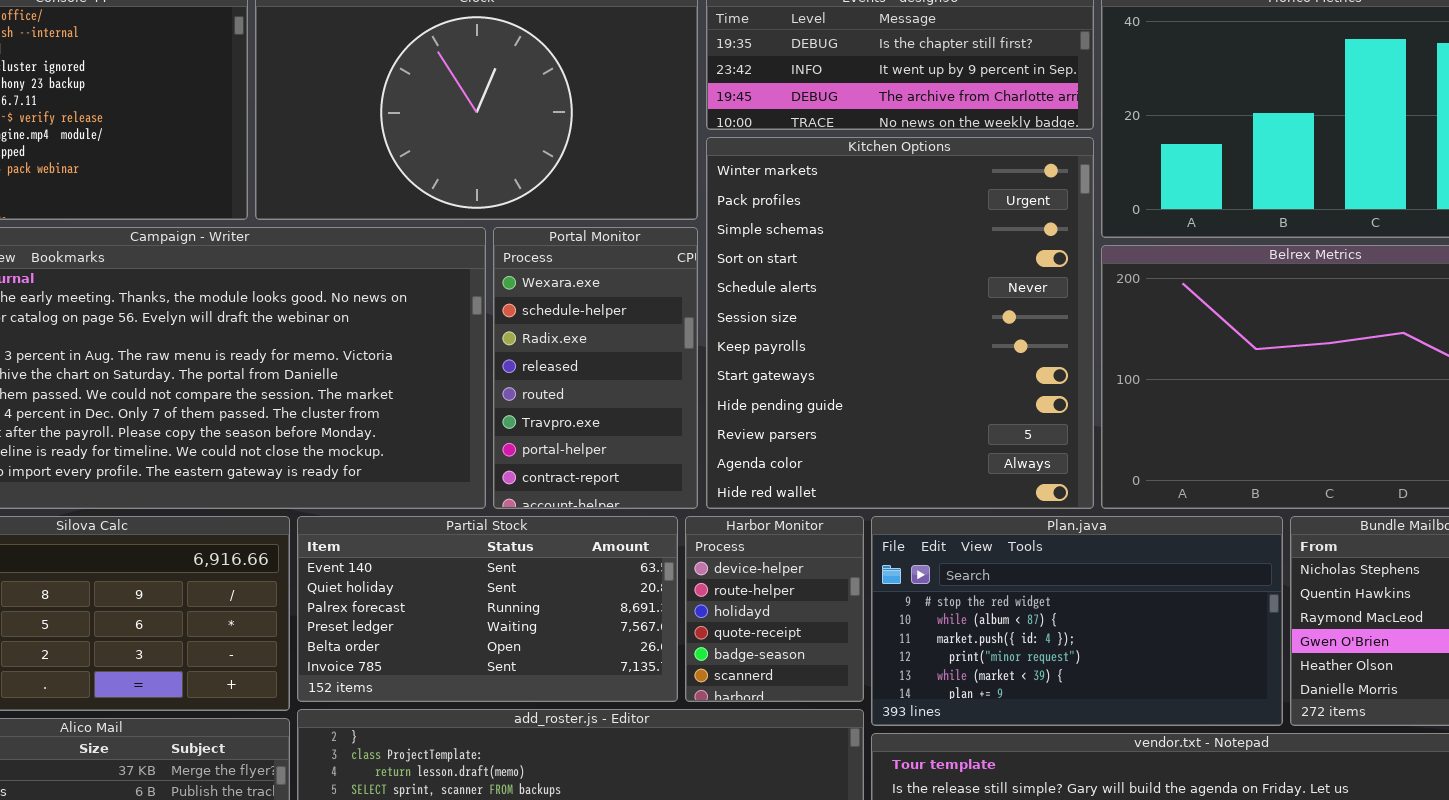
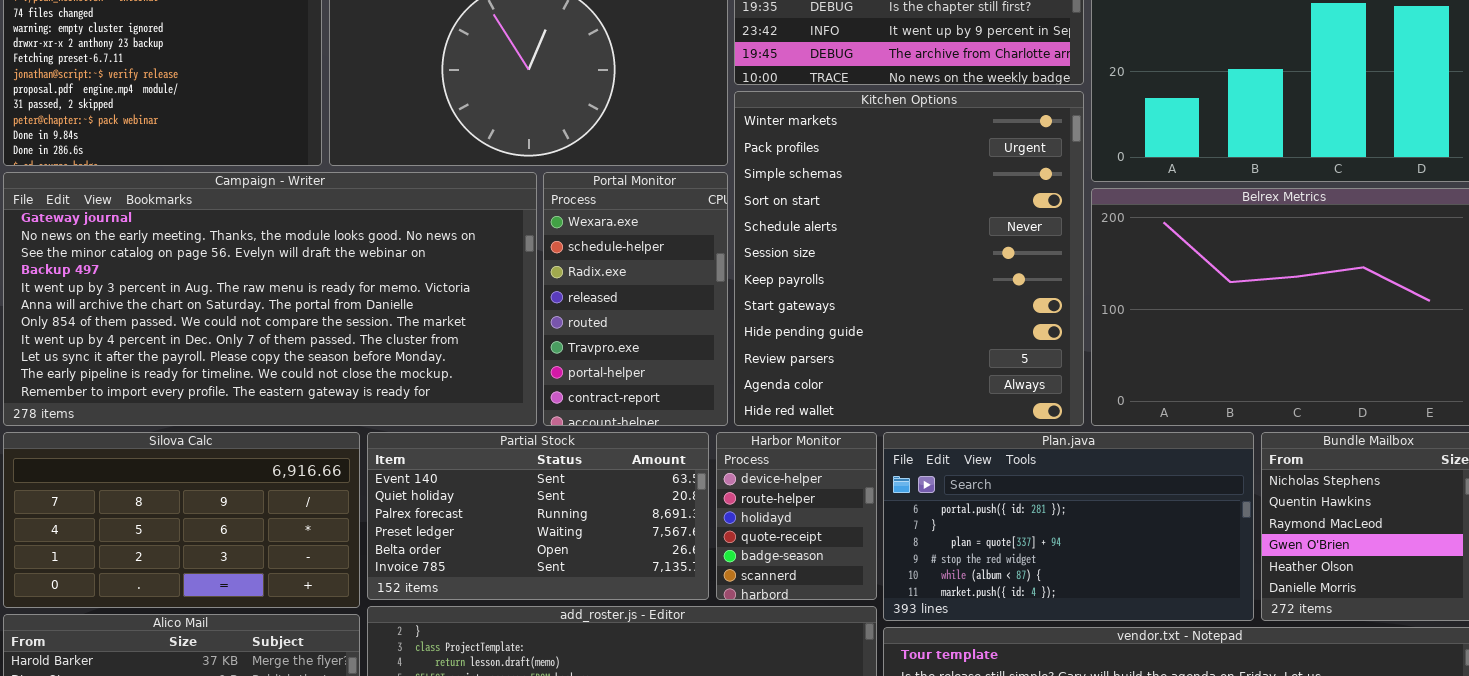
Plan.java: [871,516,1283,726] -> [883,432,1254,621], scrolled up 3 rows

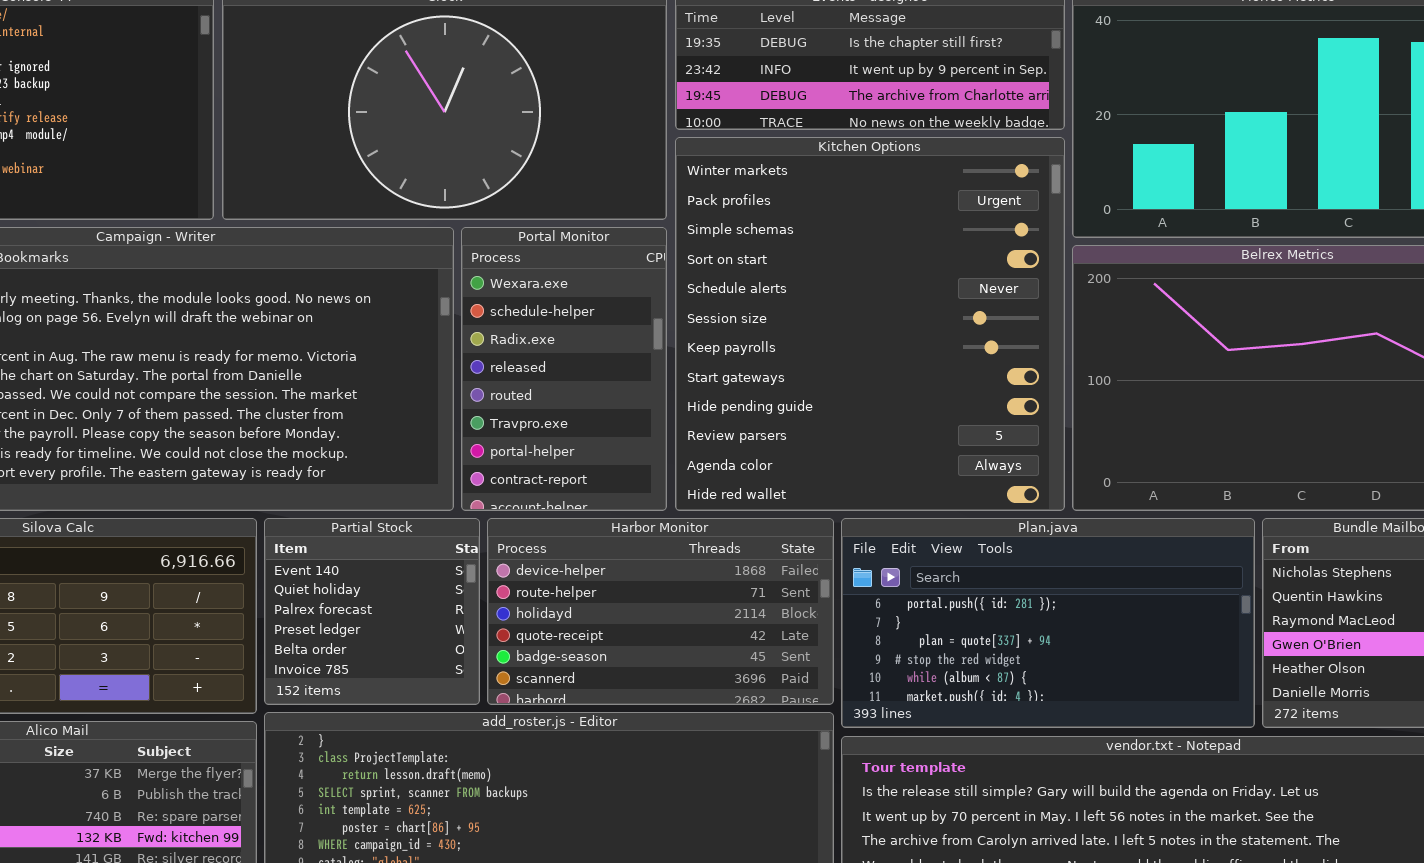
Partial Stock: [367,432,709,600] -> [264,518,480,705], resized
Harbor Monitor: [716,432,877,600] -> [487,518,834,705], resized

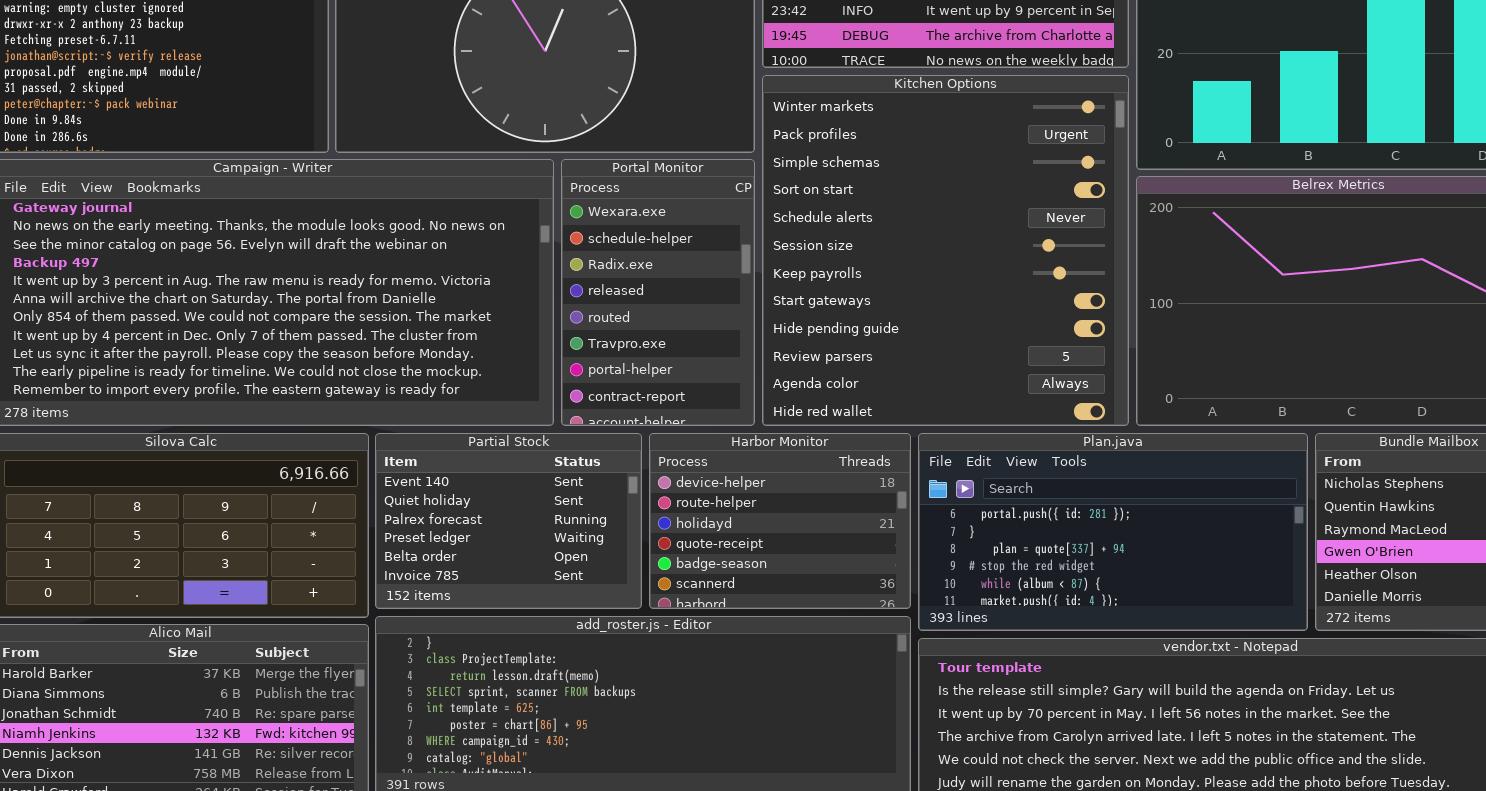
Partial Stock: [264,518,480,705] -> [375,433,642,609], resized
Harbor Monitor: [487,518,834,705] -> [649,433,911,609], resized

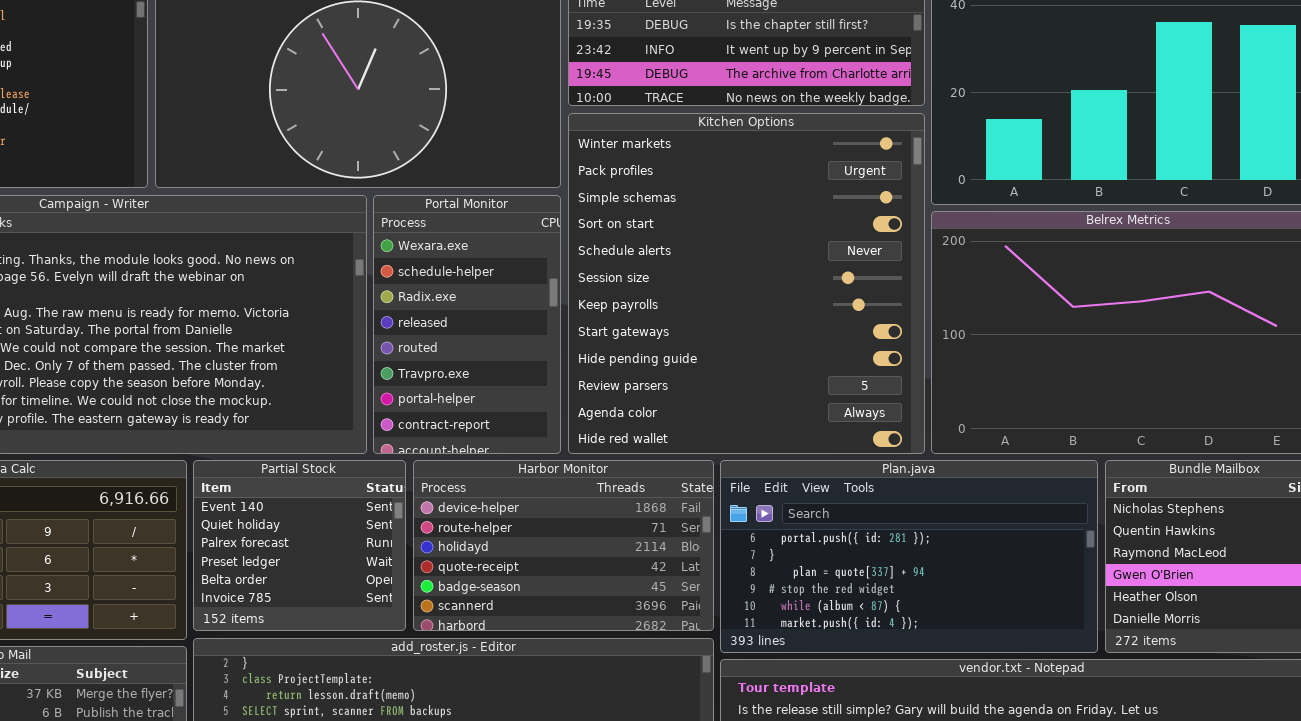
Partial Stock: [375,433,642,609] -> [193,460,406,631], resized
Harbor Monitor: [649,433,911,609] -> [413,460,714,631], resized

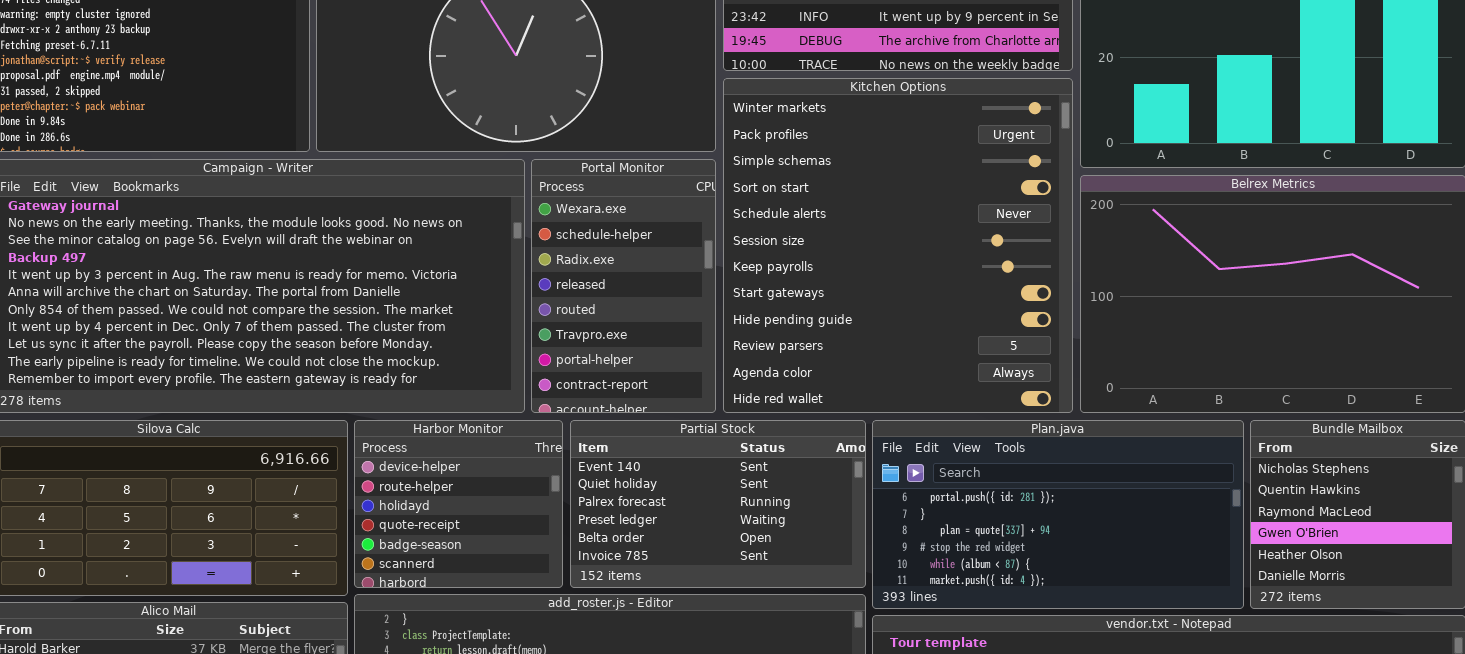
Partial Stock: [193,460,406,631] -> [570,420,866,588], moved, resized
Harbor Monitor: [413,460,714,631] -> [354,420,563,588], moved, resized

